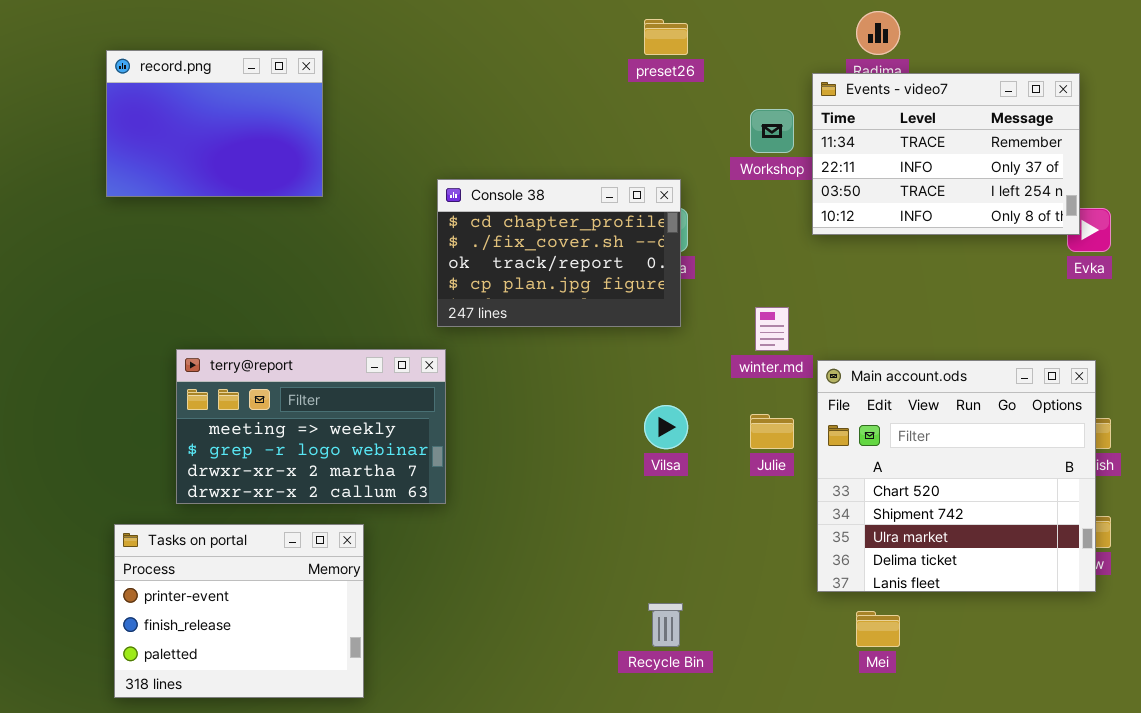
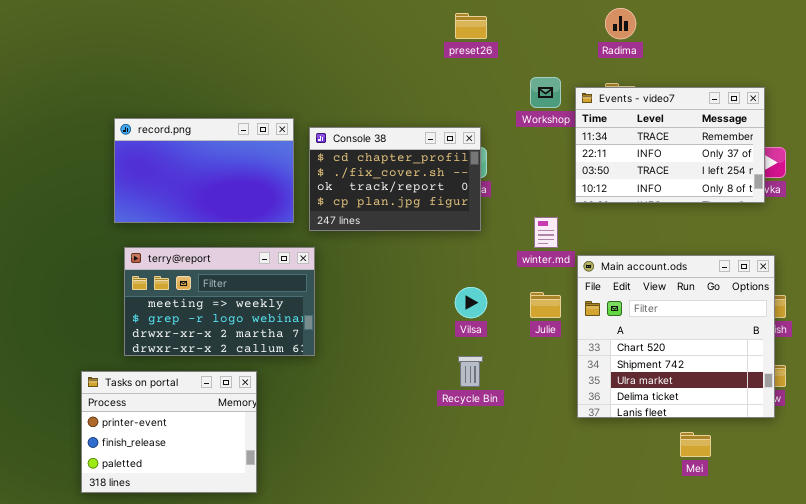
record.png: [106,50,323,197] -> [114,118,294,223], moved, resized
Events - video7: [812,73,1080,235] -> [575,87,765,203], moved
Recycle Bin: [648,603,683,647] -> [458,356,483,387], moved
Mei: [856,611,900,647] -> [680,432,711,457], moved

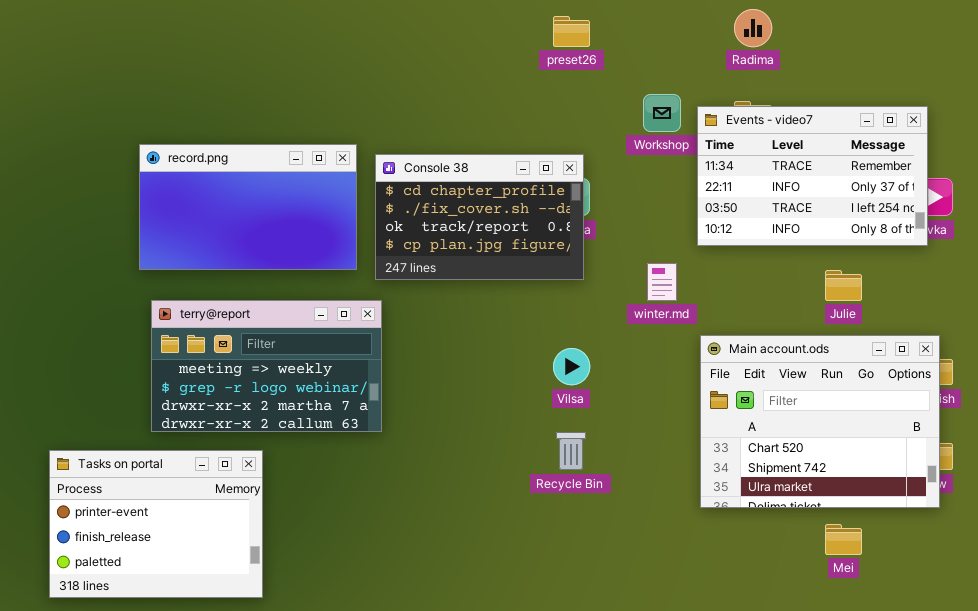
Main account.ods: [577,255,775,418] -> [700,335,940,508], resized
Julie: [530,292,561,318] -> [825,270,862,301], moved
Tasks on portal: [81,371,257,493] -> [49,450,263,598], moved

